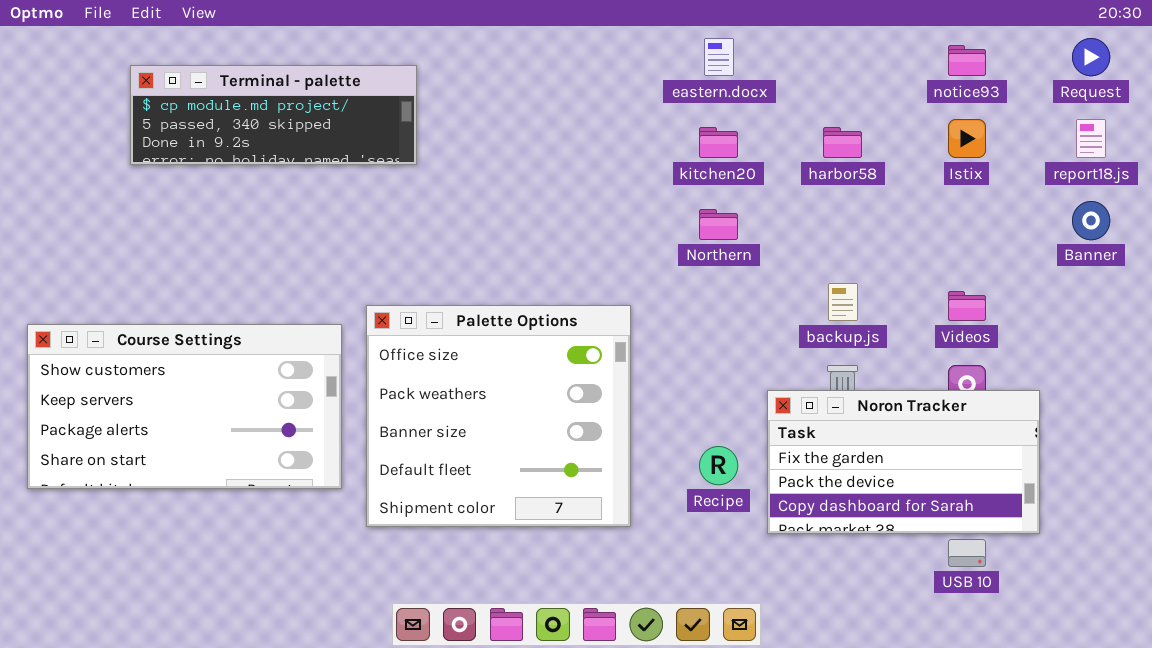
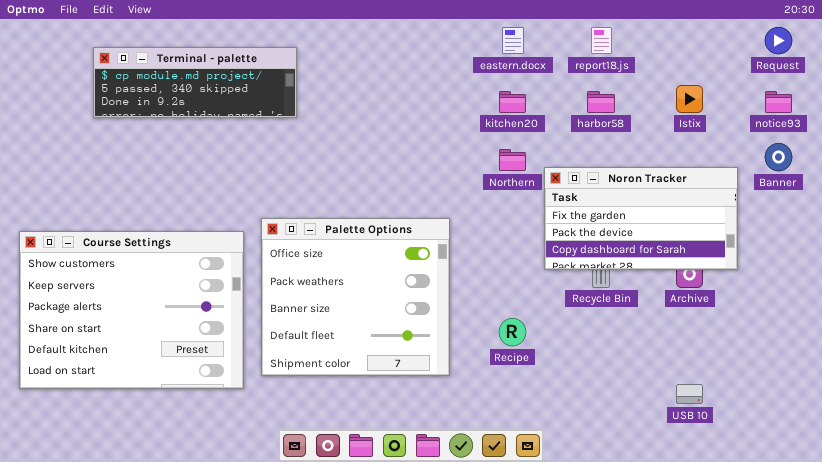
notice93: [948,45,986,76] -> [765,91,792,113], moved
report18.js: [1076,119,1106,158] -> [591,27,612,54], moved
Course Settings: [27,324,342,489] -> [19,231,244,389], resized
Noron Tracker: [767,390,1040,534] -> [544,167,738,270], moved

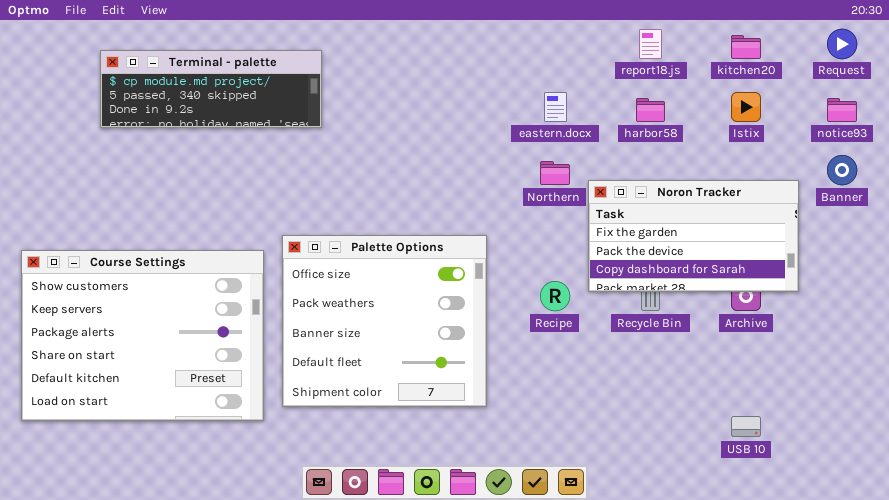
eastern.docx: [502,27,524,54] -> [544,92,567,122], moved
kitchen20: [499,91,526,113] -> [731,35,761,59], moved
Recipe: [499,318,526,346] -> [540,281,570,311], moved

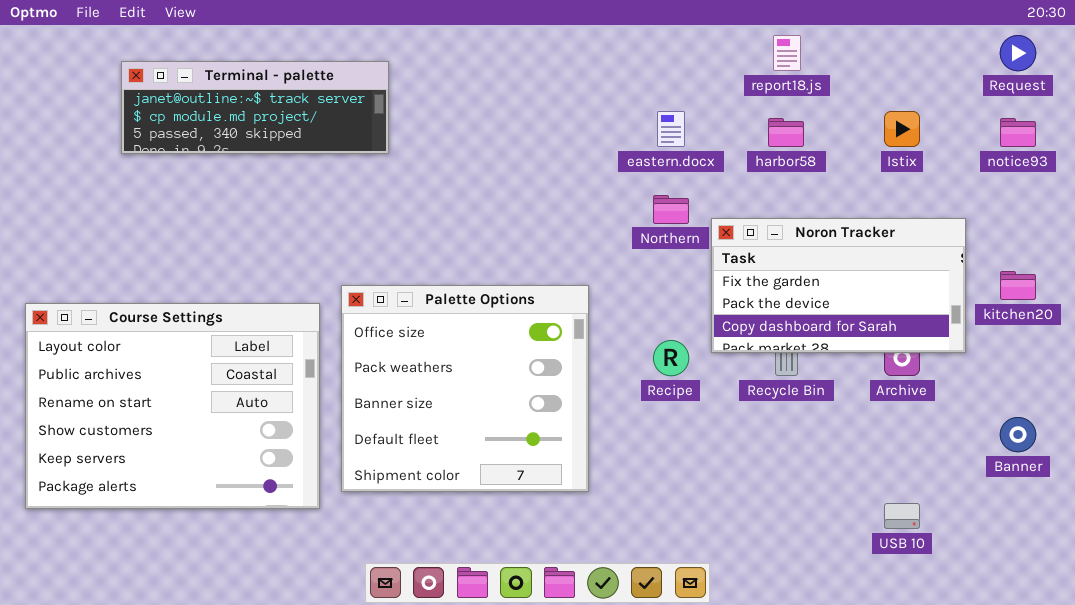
kitchen20: [731,35,761,59] -> [1000,271,1036,300], moved
Terminal - palette: [100,50,322,128] -> [121,61,389,154], scrolled up 1 row
Banner: [827,155,857,185] -> [1000,417,1036,452], moved
Course Settings: [21,250,264,421] -> [25,303,320,509], scrolled up 3 rows

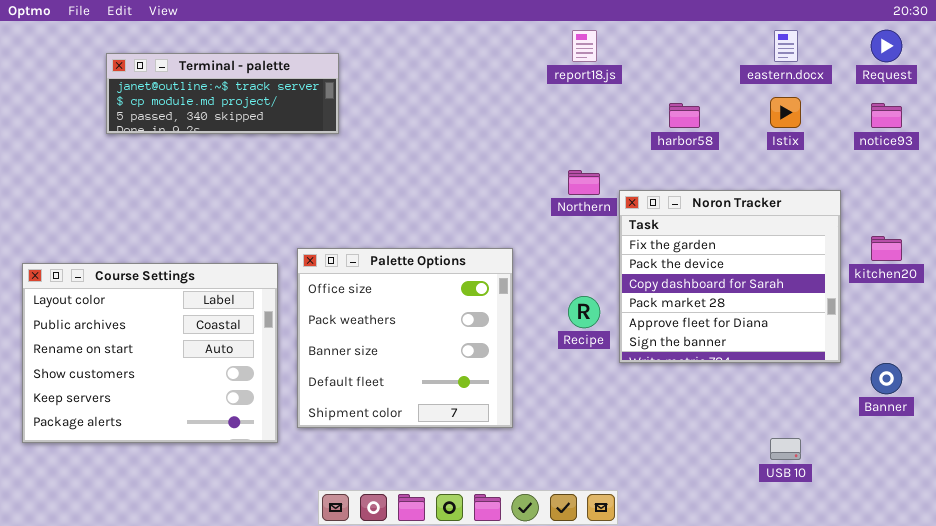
report18.js: [773,35,801,71] -> [572,30,597,62], moved
eastern.docx: [657,111,685,147] -> [774,30,798,62], moved
Noron Tracker: [711,218,966,353] -> [619,190,841,363], resized

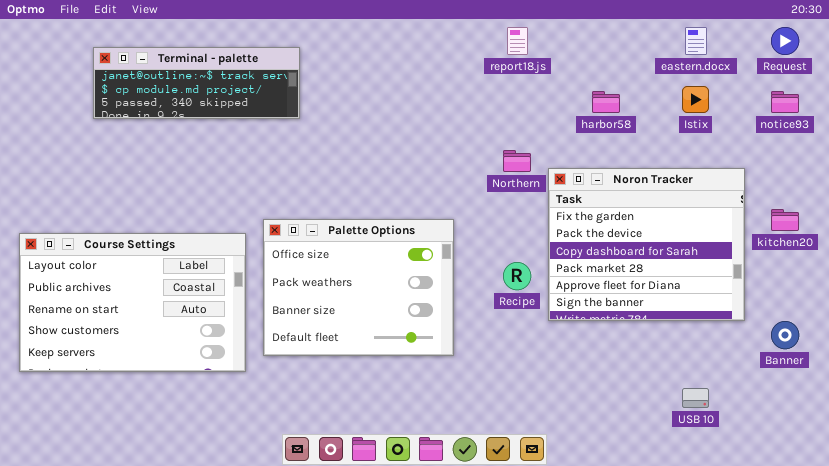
Palette Options: [297,248,513,428] -> [263,219,454,356], resized
Course Settings: [22,263,278,443] -> [19,233,246,372], resized

